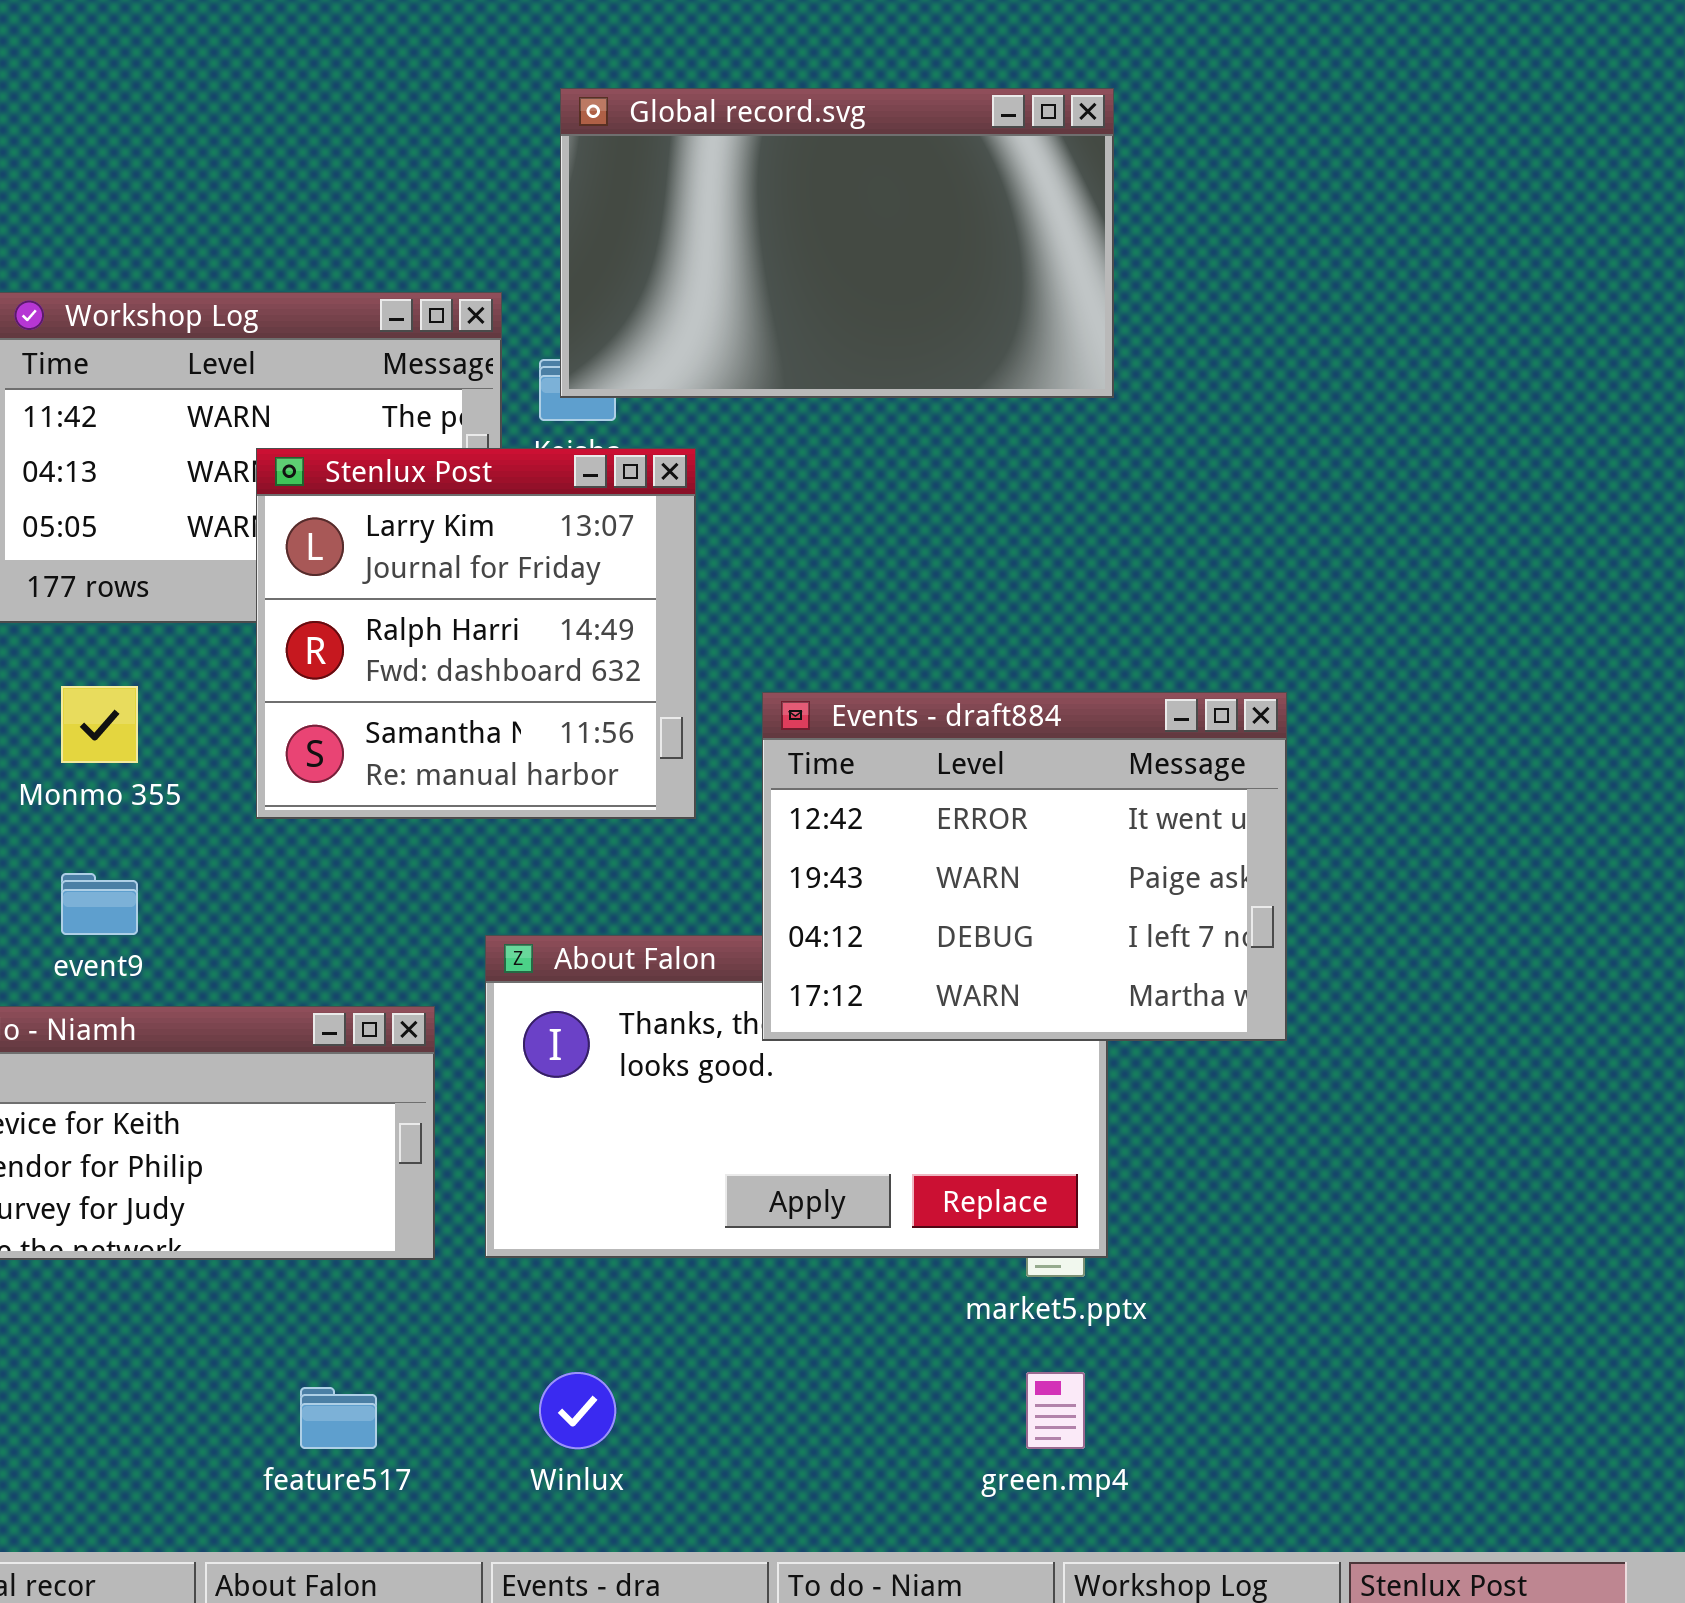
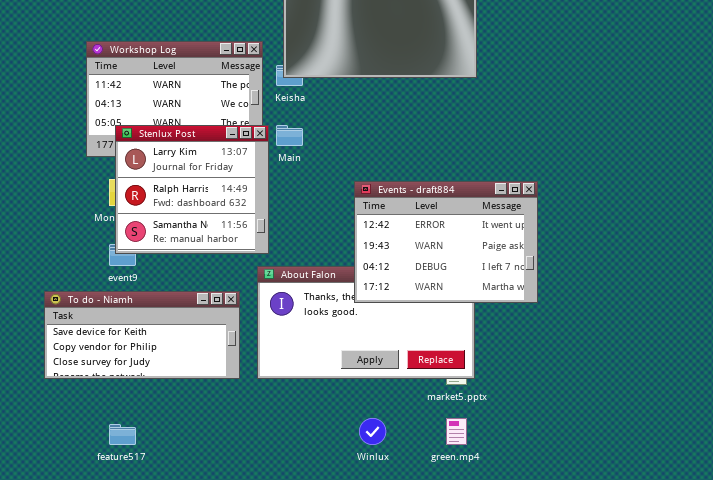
Stenlux Post: [256,448,696,819] -> [115,125,269,254], moved
Winlux: [539,1372,616,1449] -> [359,418,386,445], moved
feature517: [300,1387,377,1449] -> [109,424,136,445], moved

